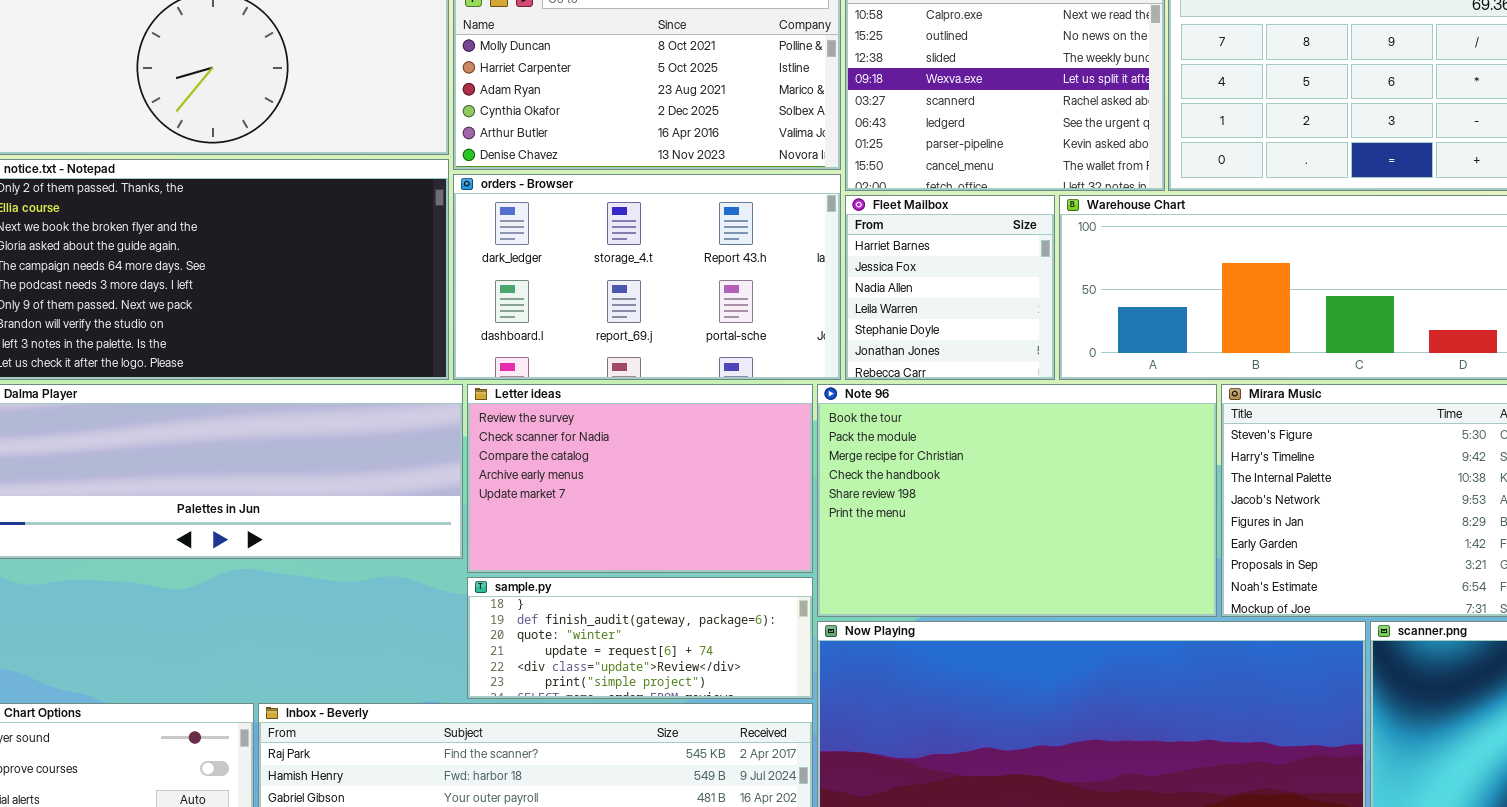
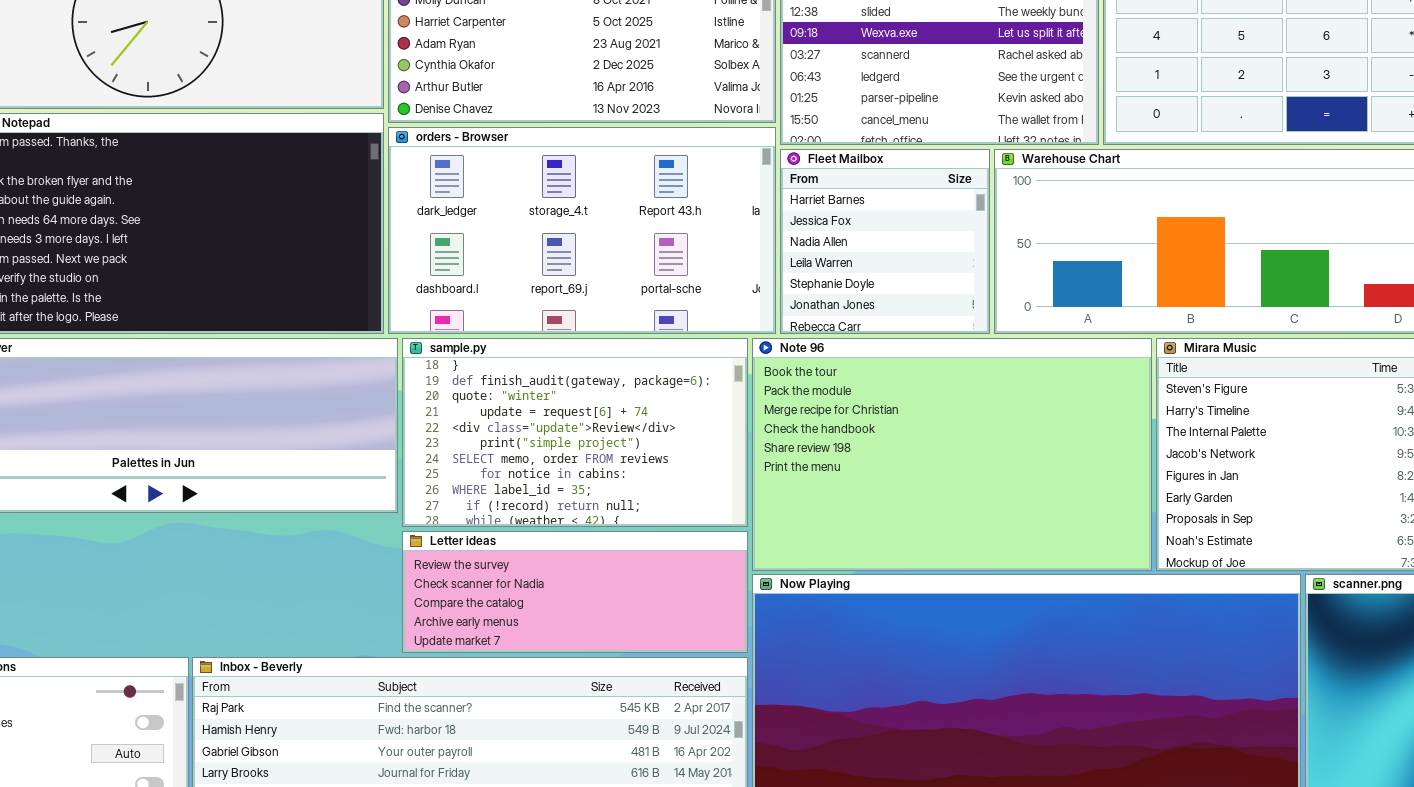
Letter ideas: [467,384,813,573] -> [402,531,748,653], moved, resized
sample.py: [467,577,813,699] -> [402,338,748,527], moved, resized

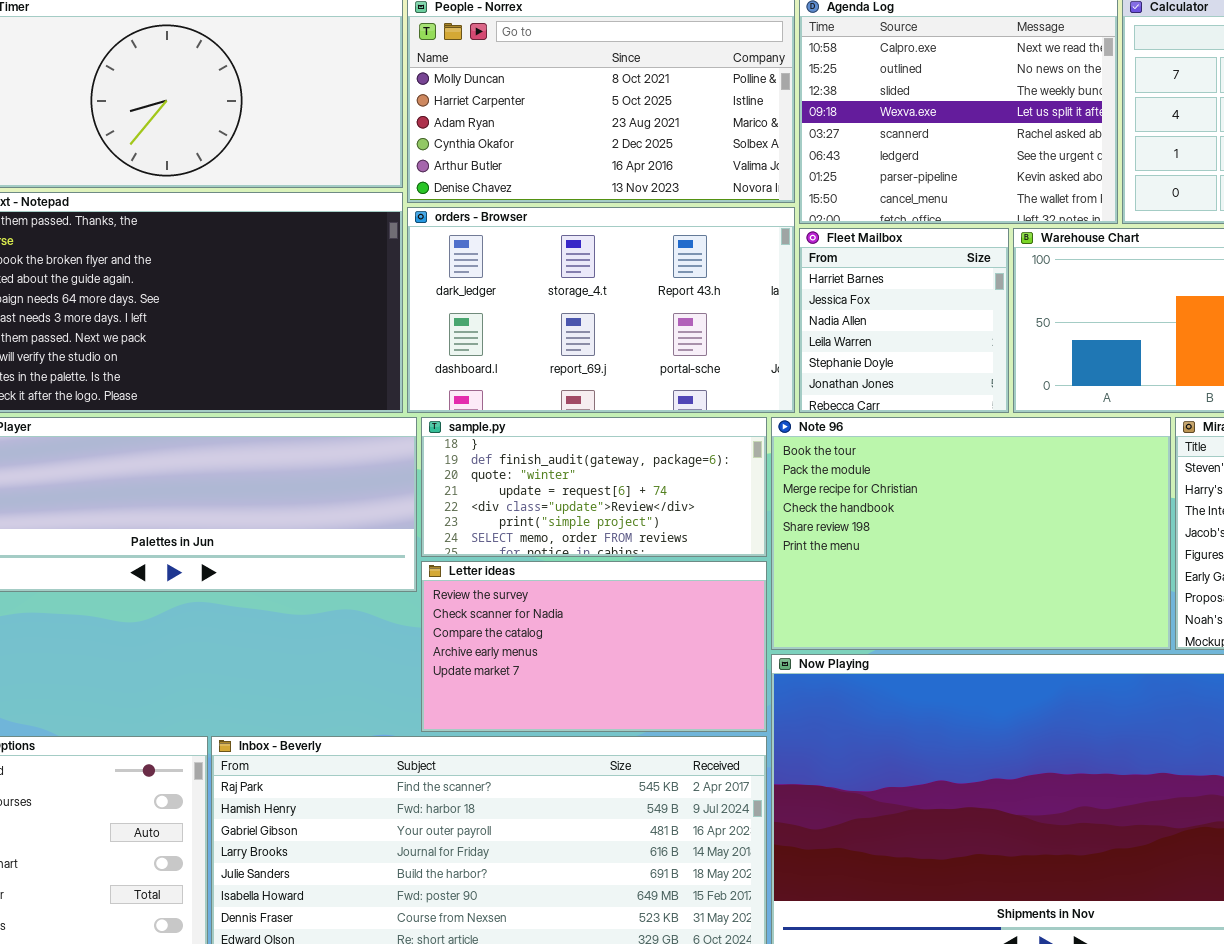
sample.py: [402,338,748,527] -> [421,417,767,557], resized
Letter ideas: [402,531,748,653] -> [421,561,767,732], resized

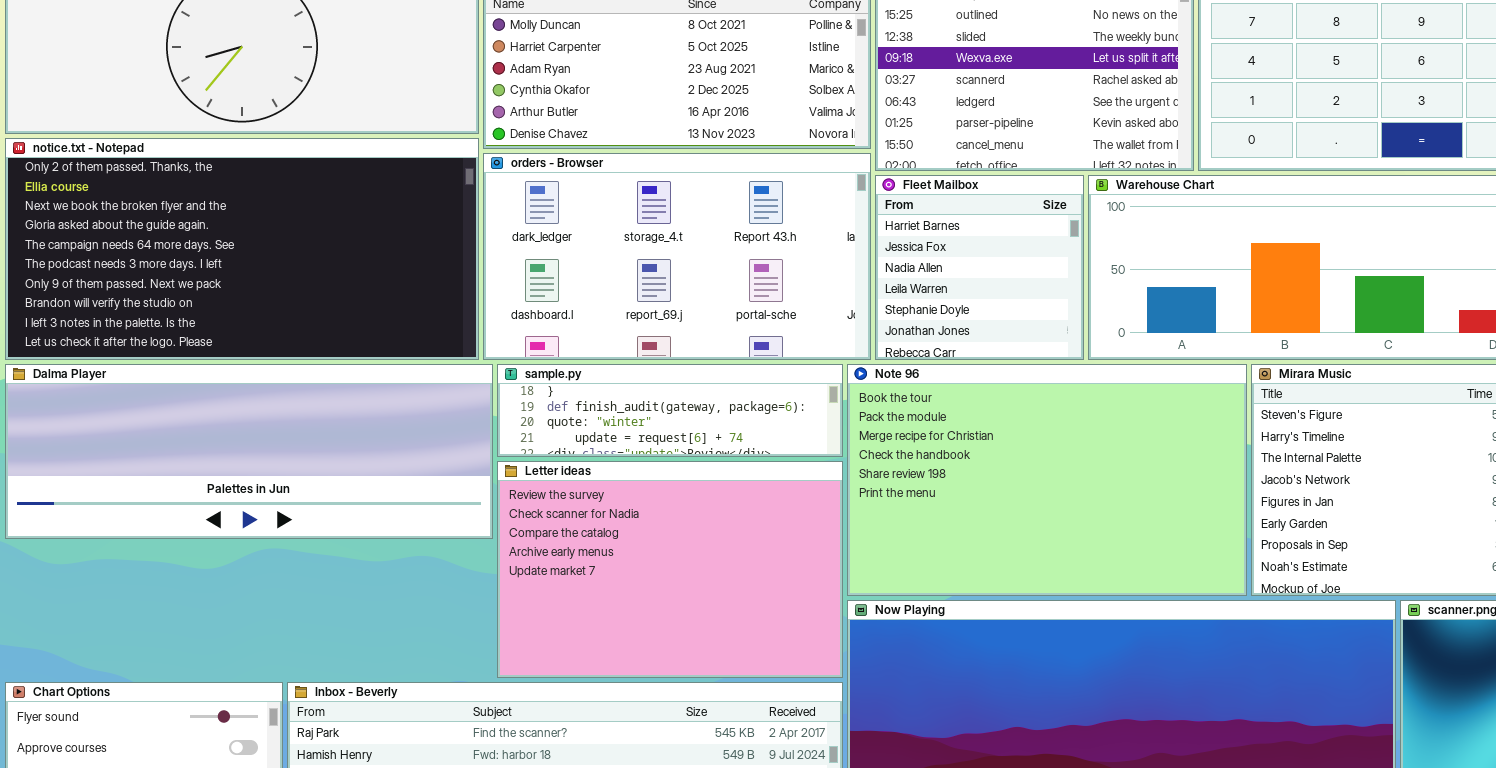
sample.py: [421,417,767,557] -> [497,364,843,457], resized
Letter ideas: [421,561,767,732] -> [497,461,843,678], resized

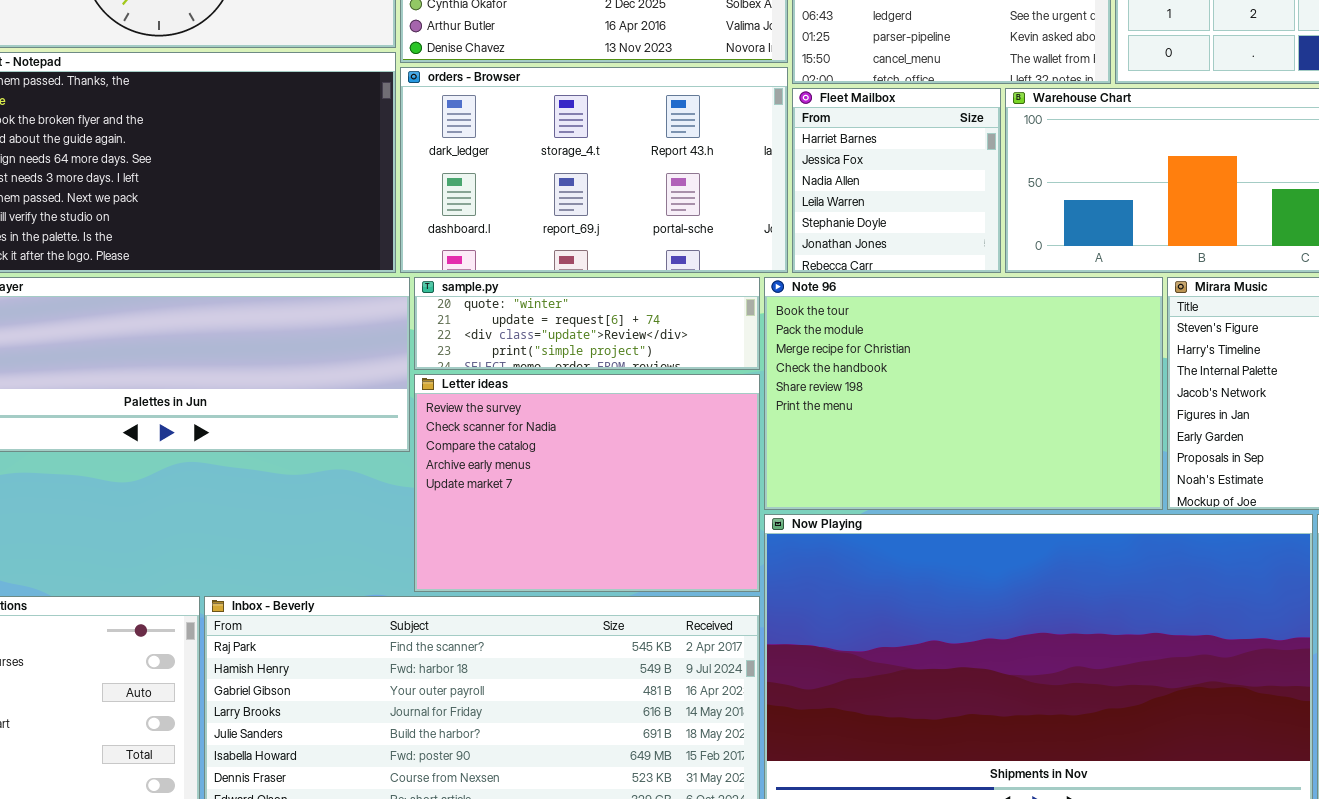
sample.py: [497,364,843,457] -> [414,277,760,370], scrolled down 2 rows

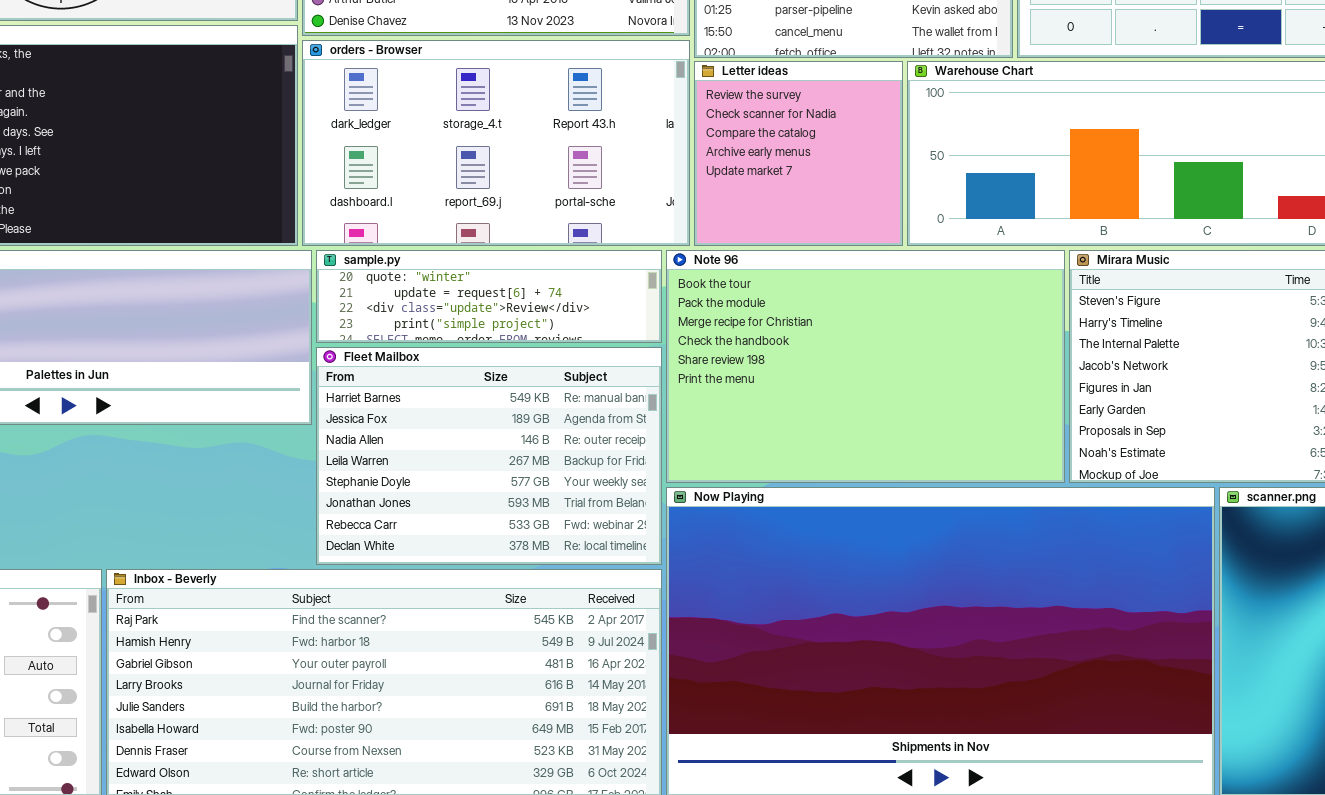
Fleet Mailbox: [792,88,1001,273] -> [316,347,662,565], moved, resized
Letter ideas: [414,374,760,592] -> [694,61,903,246], moved, resized

